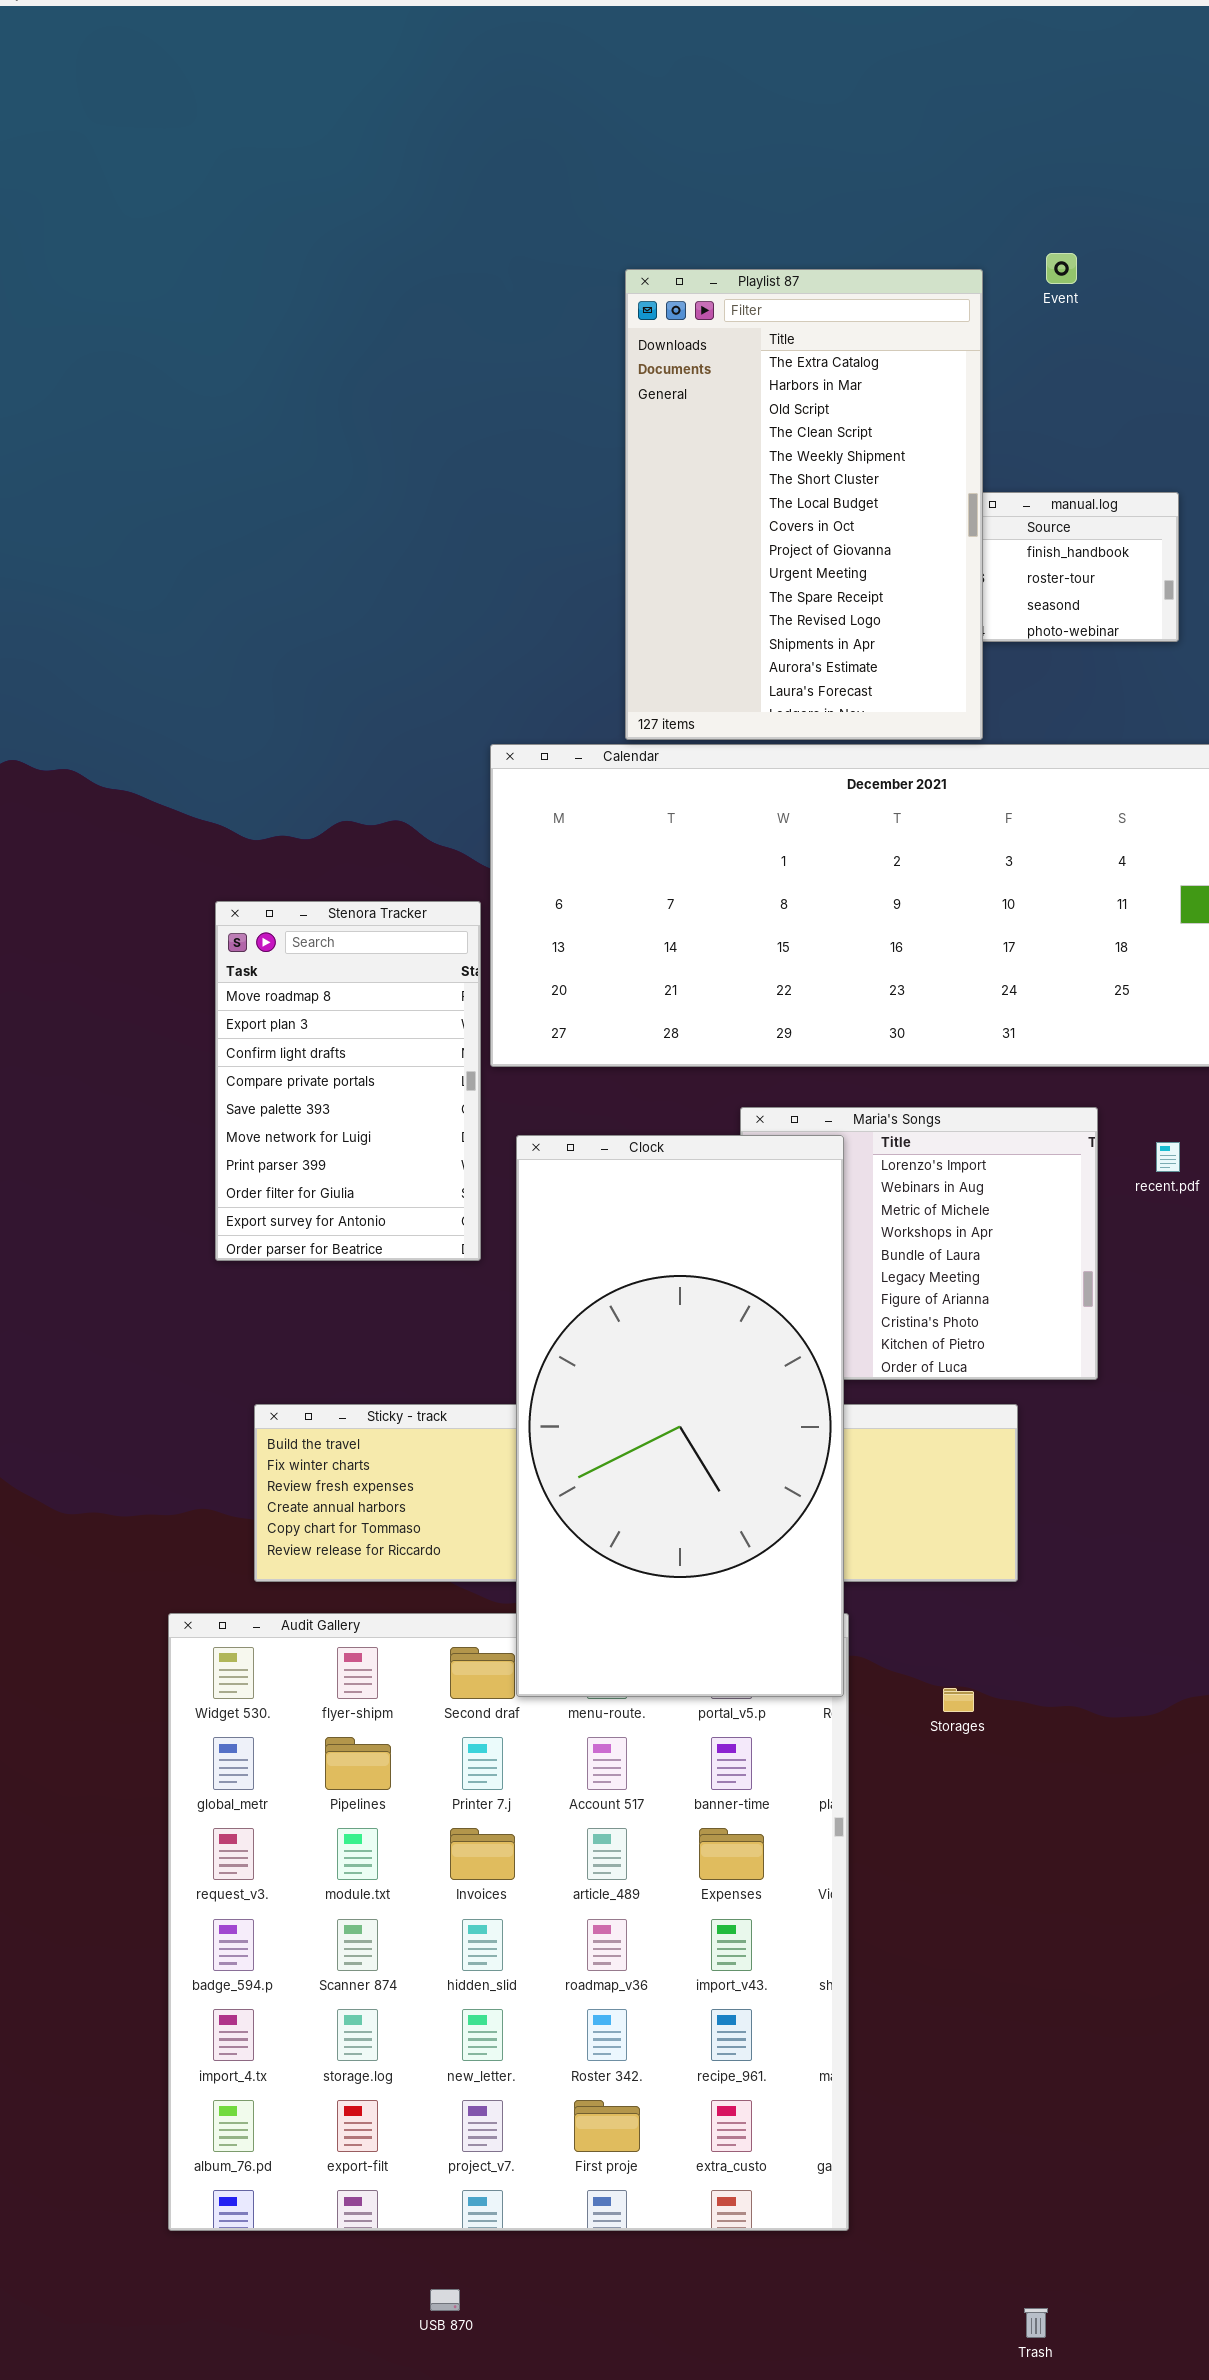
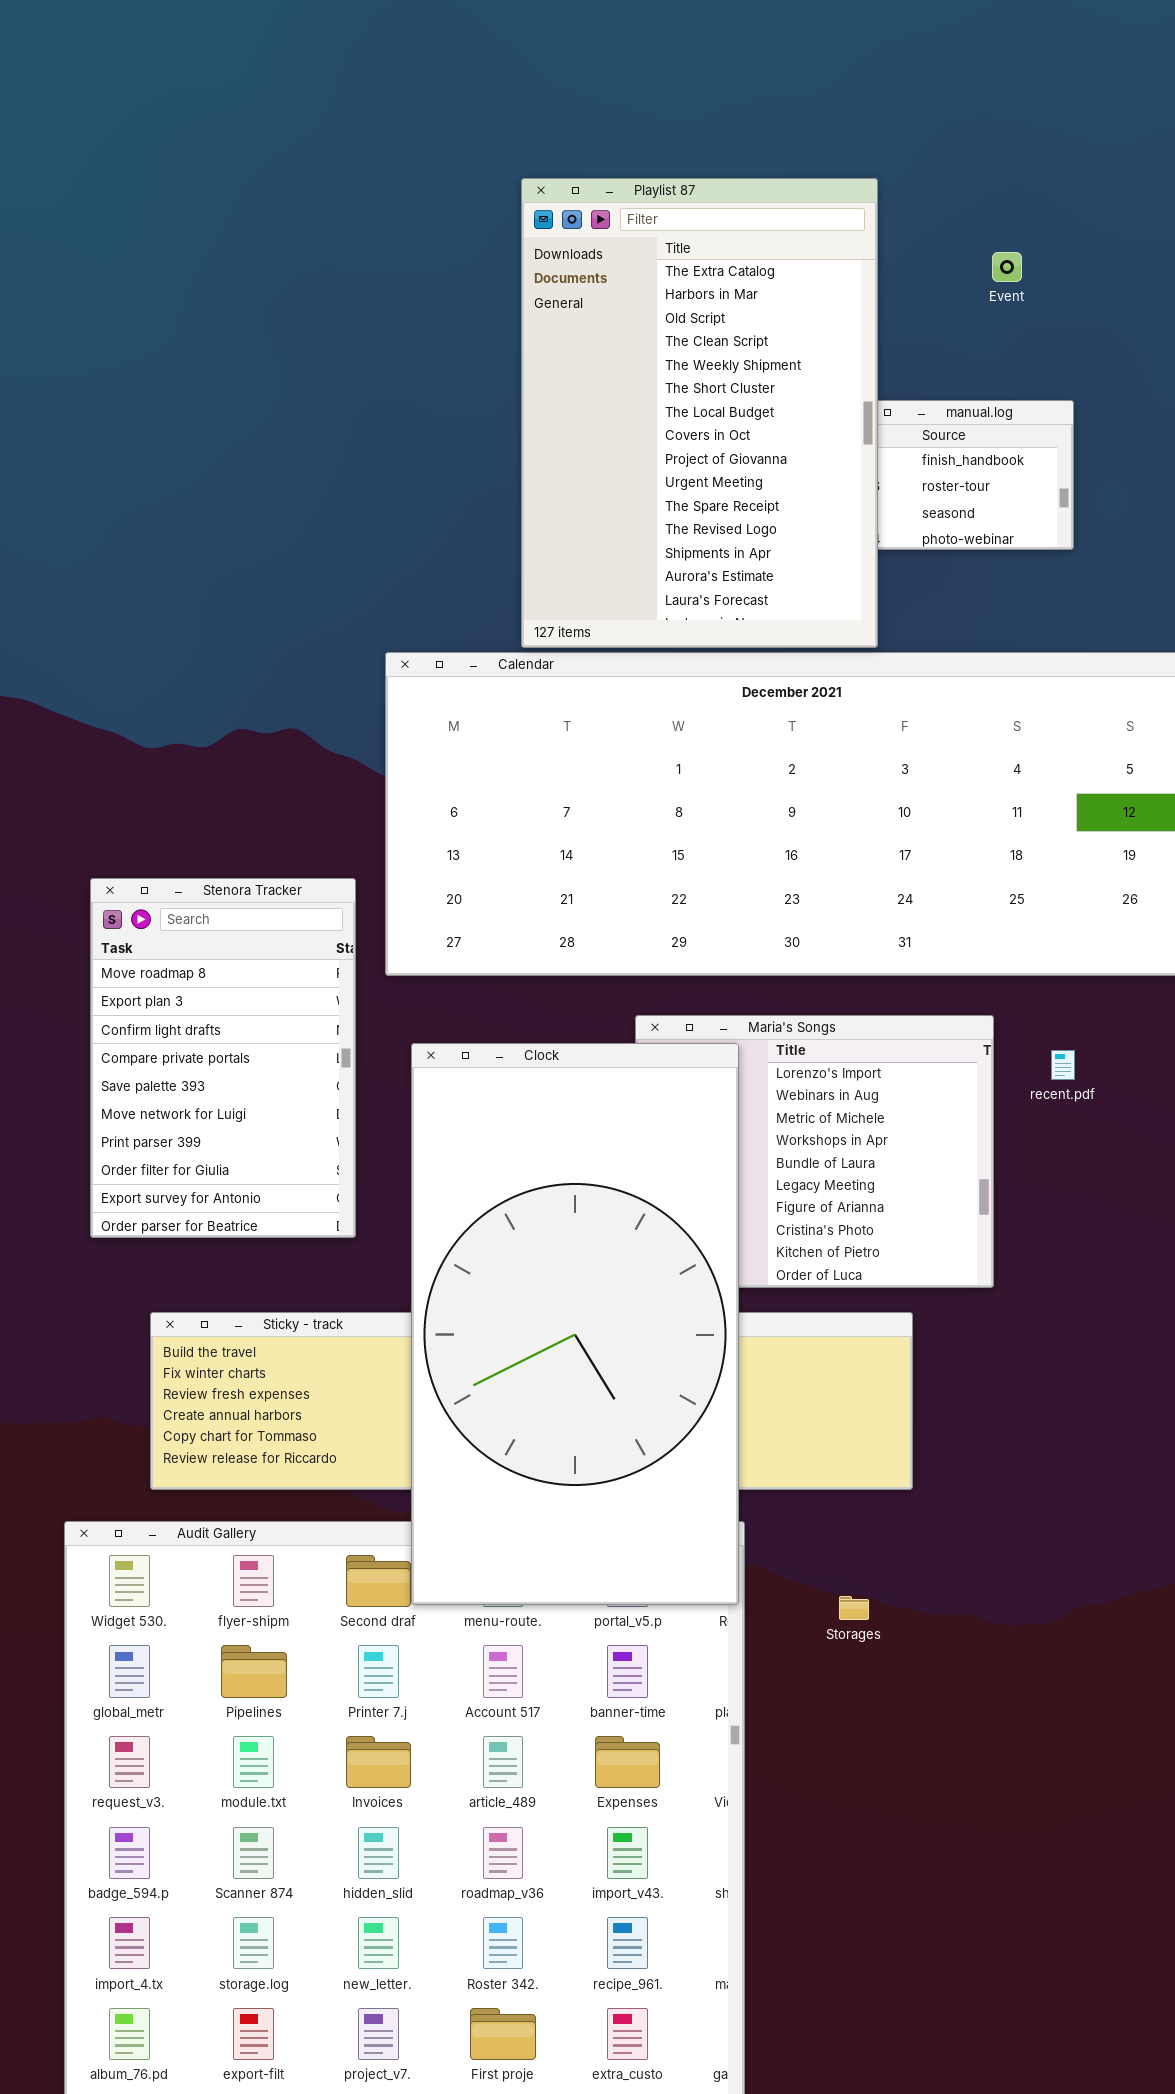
Event: [1046,253,1077,284] -> [992,252,1022,282], moved
Stenora Tracker: [215,901,481,1261] -> [90,878,356,1238], moved

